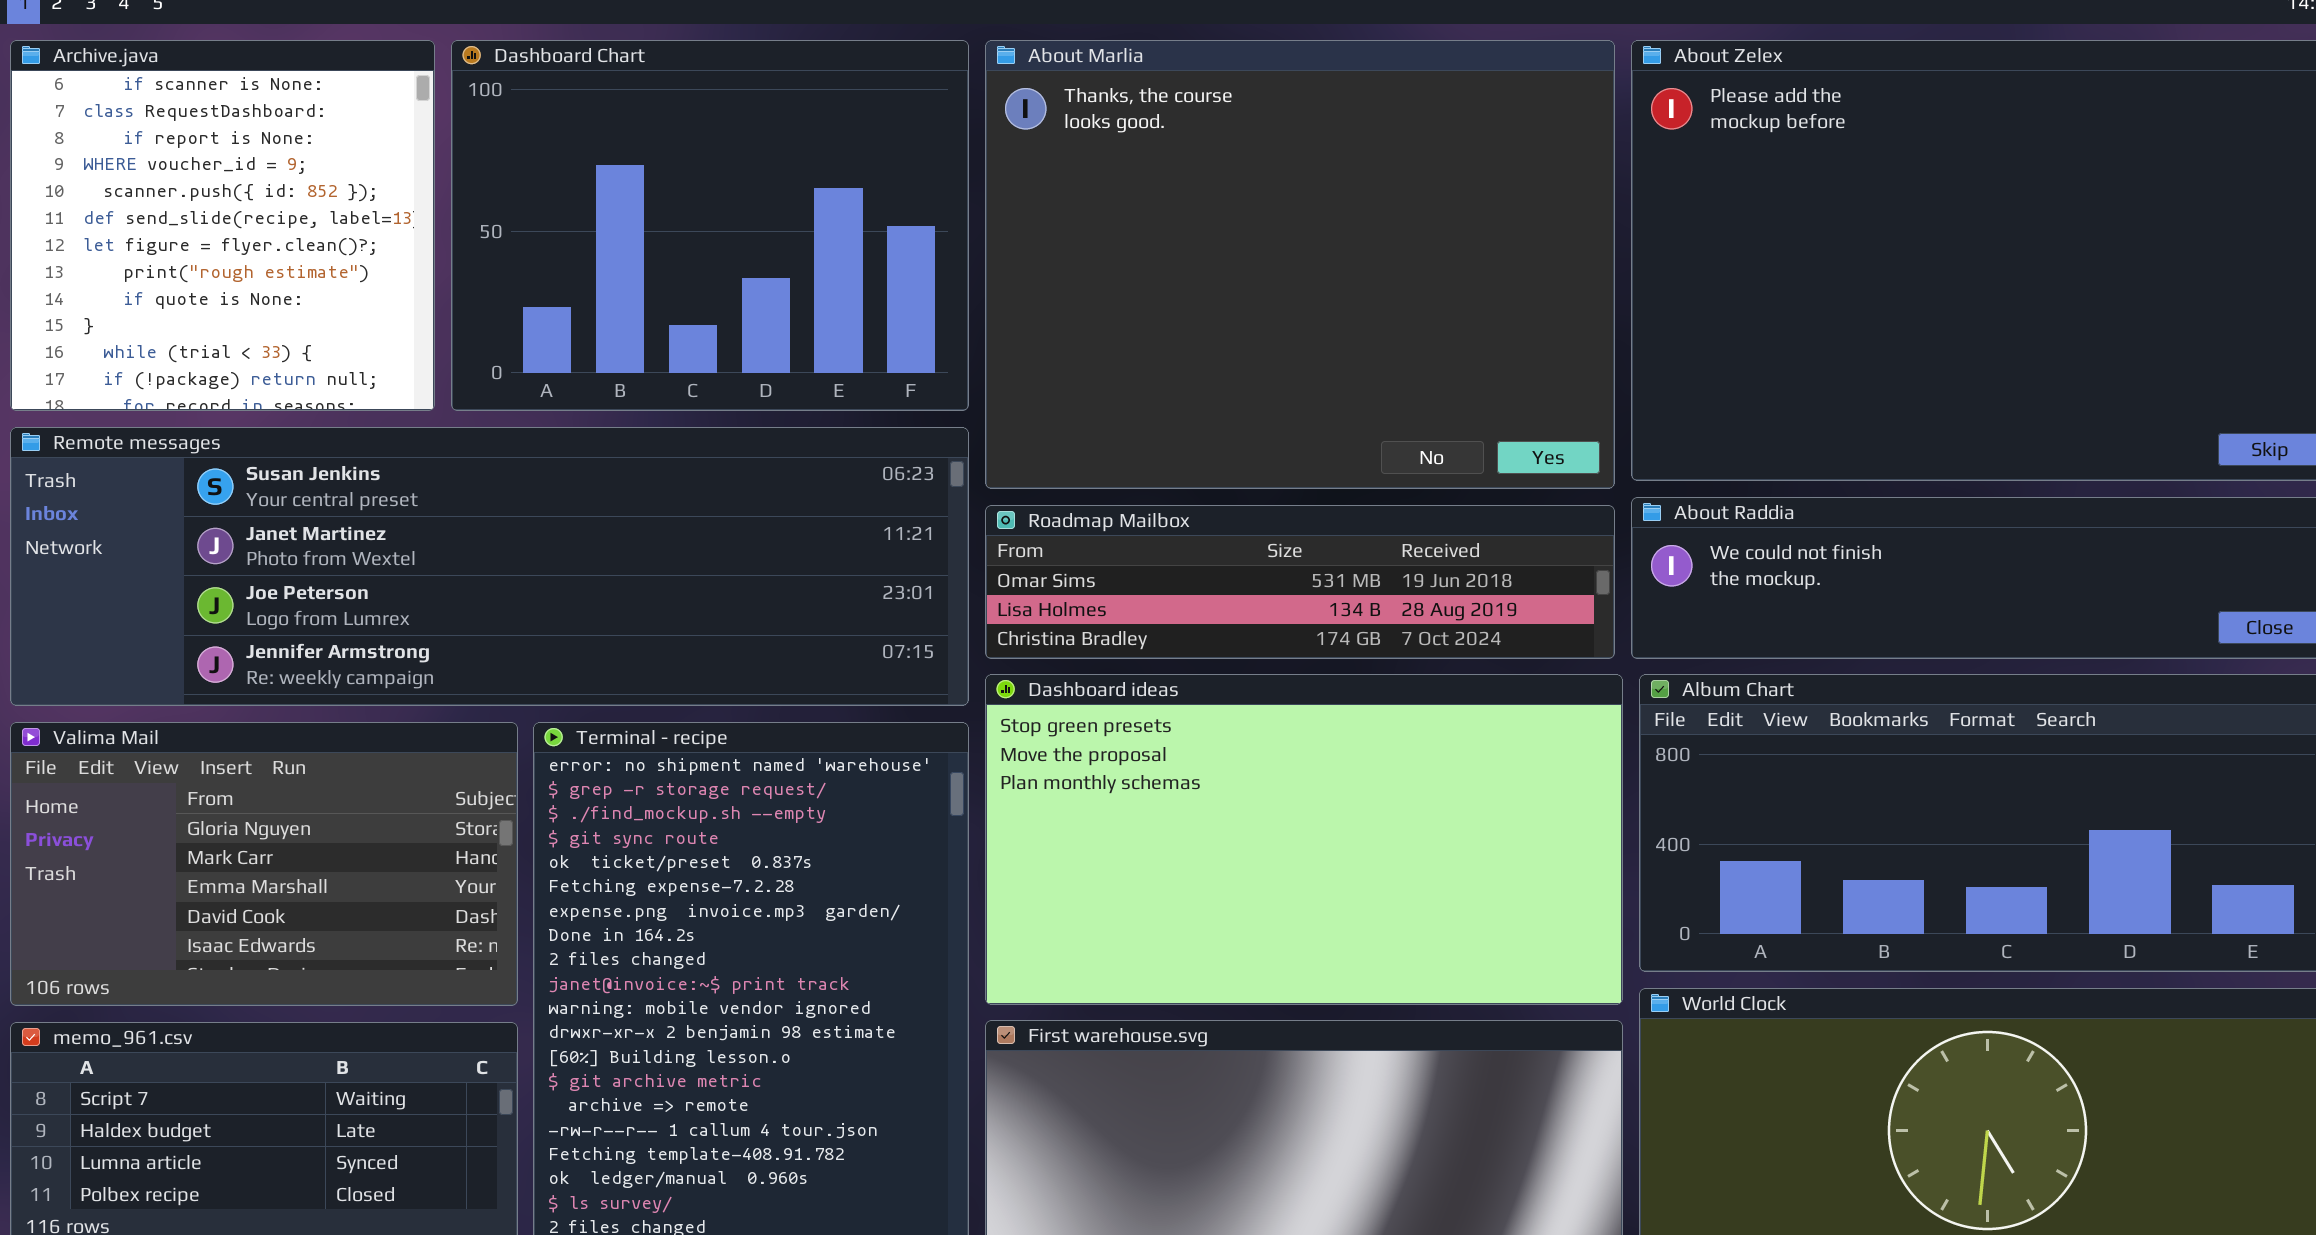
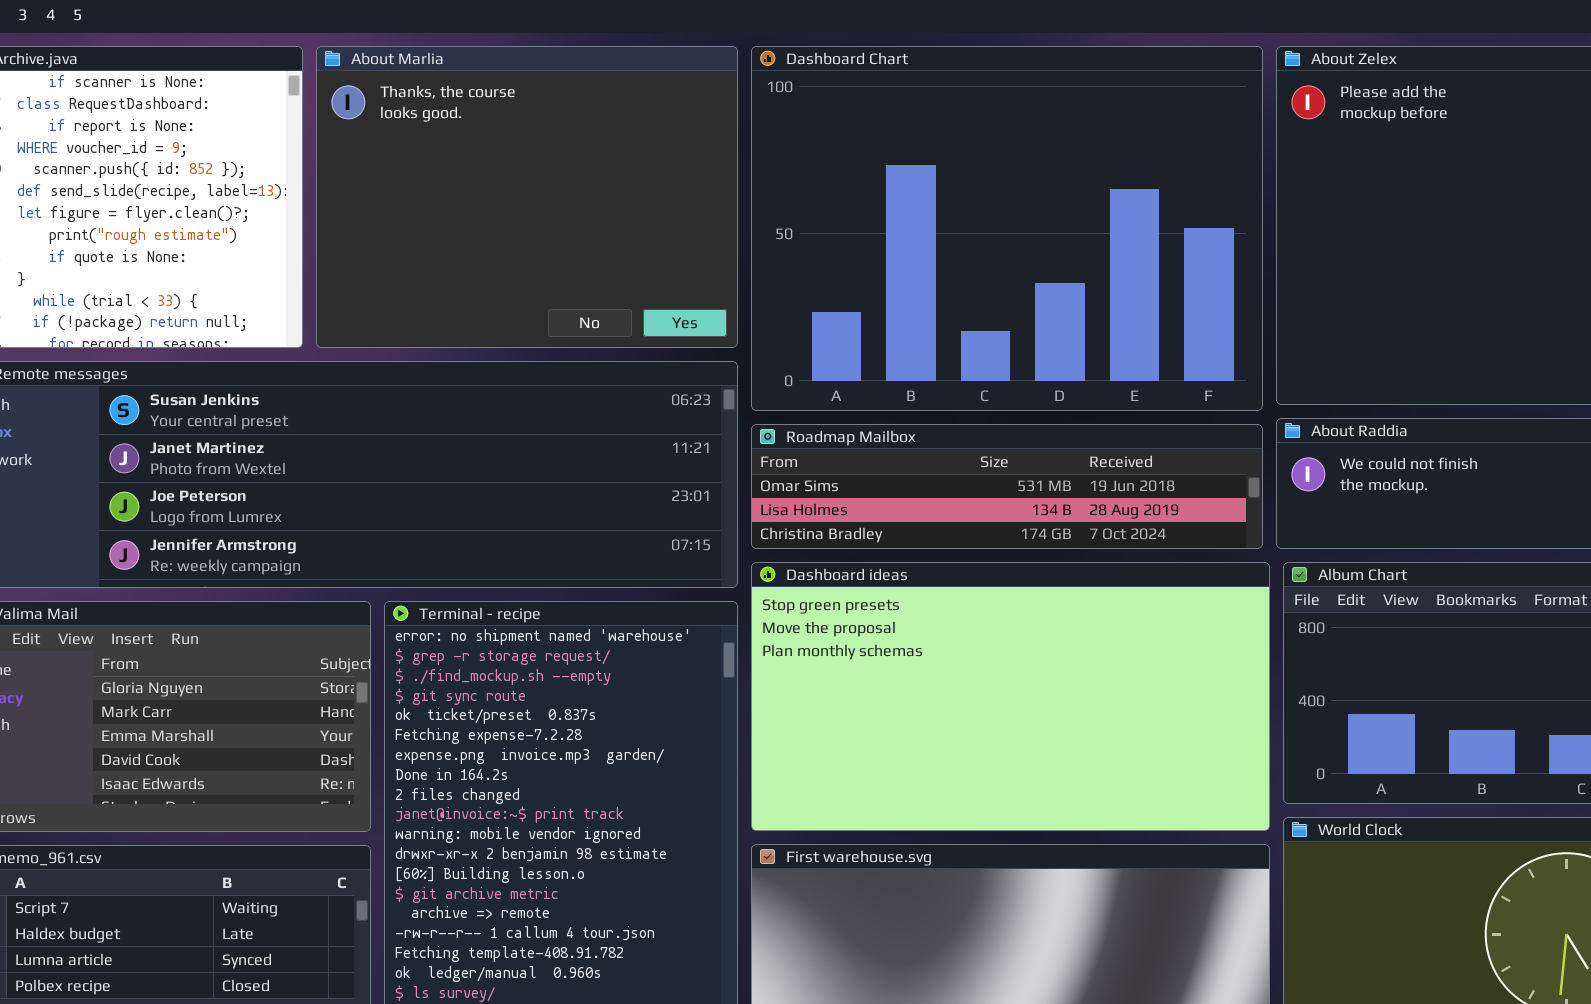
Dashboard Chart: [451,40,969,411] -> [751,46,1263,411], moved, resized
About Marlia: [985,40,1615,489] -> [316,46,738,348], moved, resized

